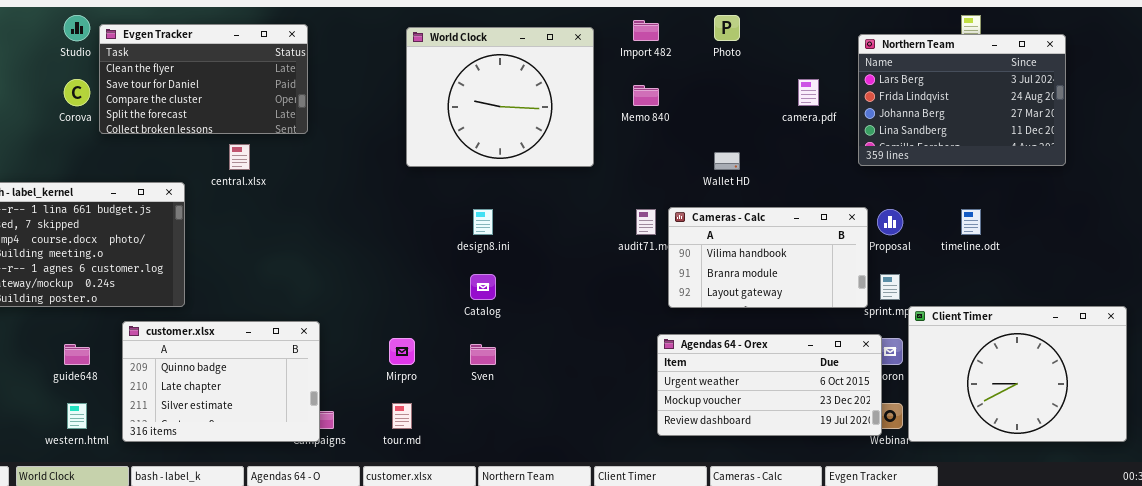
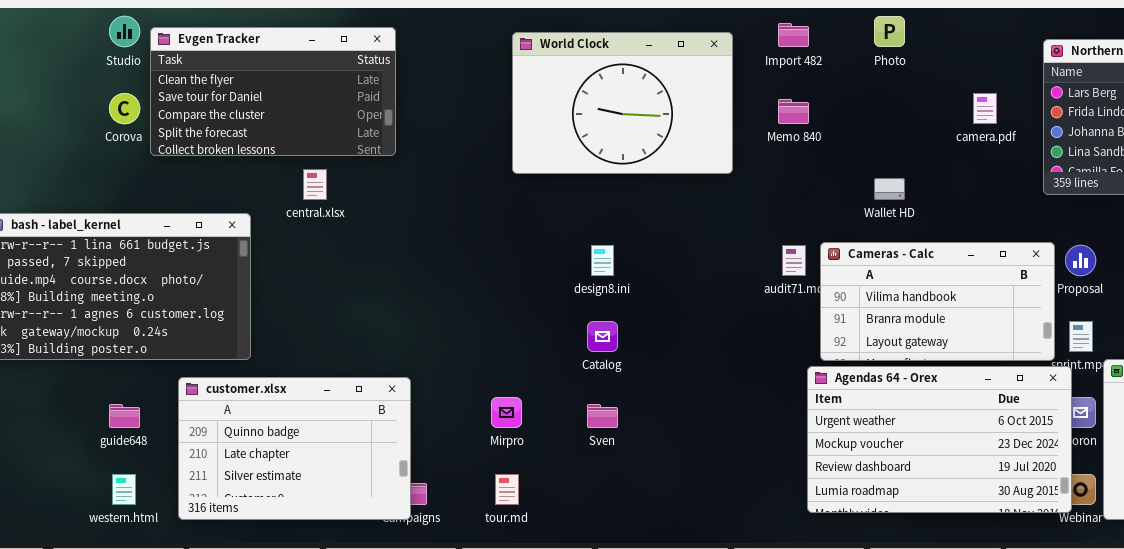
World Clock: [406,27,594,167] -> [512,32,733,174], resized
Agendas 64 - Orex: [657,334,882,436] -> [807,366,1072,513], resized

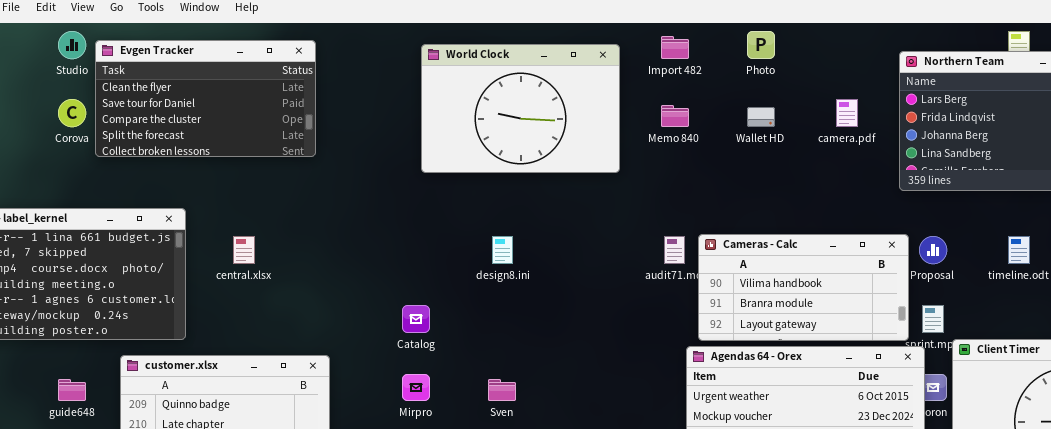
central.xlsx: [303,169,327,200] -> [233,236,255,264], moved
Wallet HD: [874,178,905,200] -> [747,107,775,127], moved
Catalog: [587,321,618,352] -> [402,305,430,333], moved

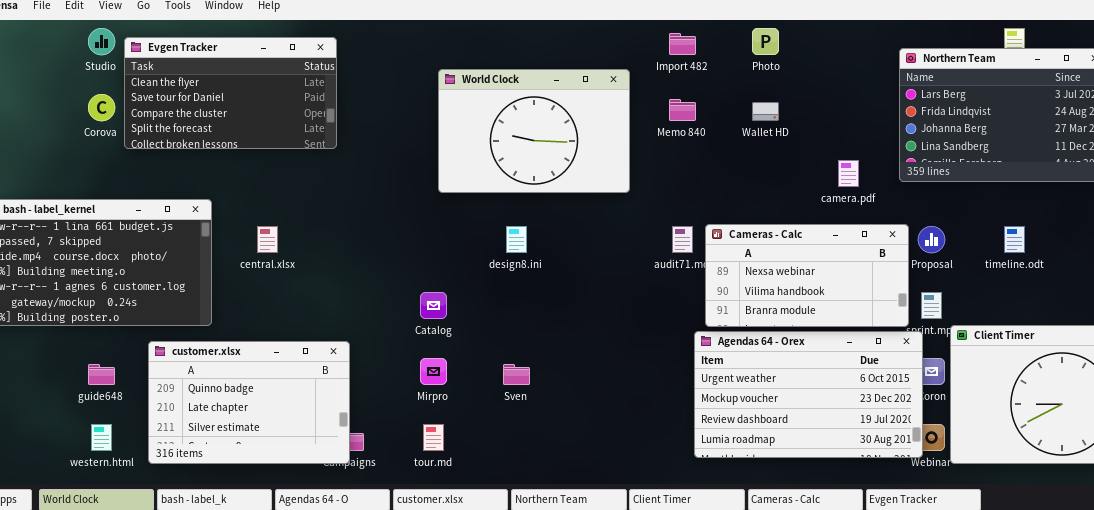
World Clock: [421,44,620,173] -> [438,69,630,193], moved
camera.pdf: [836,99,858,127] -> [838,160,859,187], moved
Cameras - Calc: [698,234,909,341] -> [705,224,909,327], scrolled up 1 row

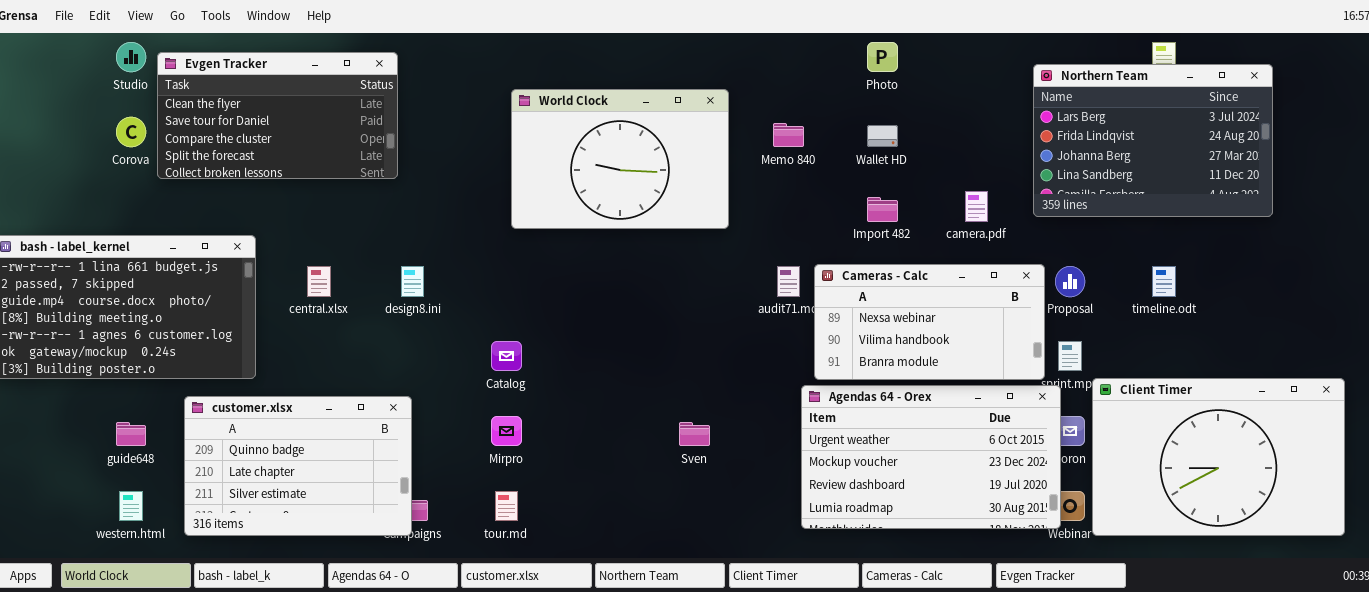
Import 482: [669,33,696,55] -> [867,197,898,222], moved
design8.ini: [506,226,527,253] -> [401,266,424,297], moved
Sven: [503,364,530,385] -> [679,422,710,446], moved

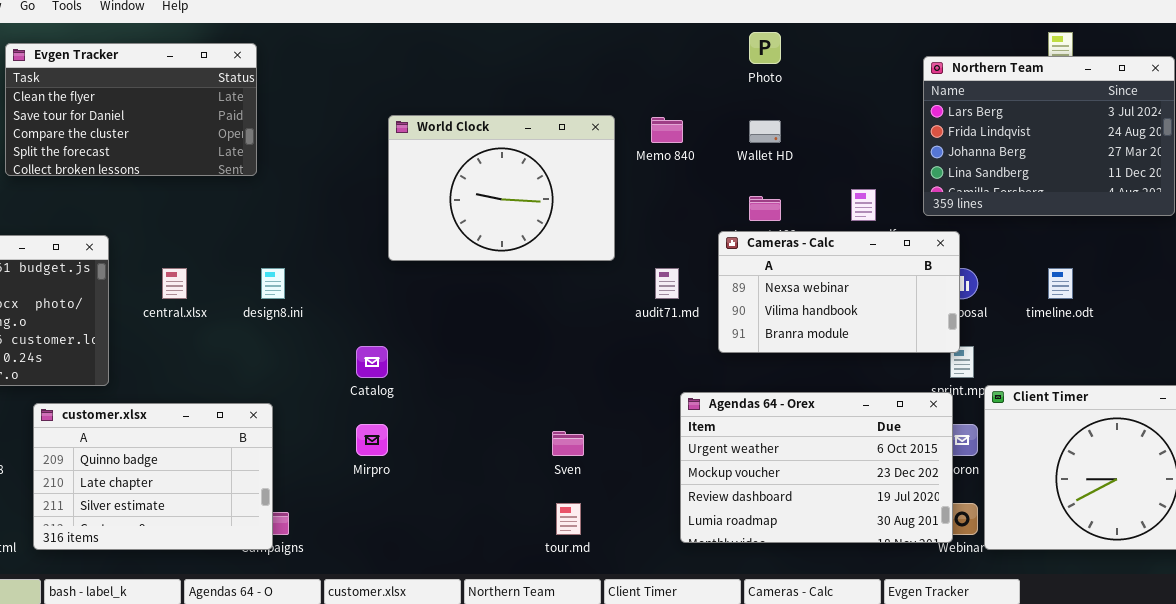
World Clock: [511,89,729,229] -> [388,115,615,261], moved
Cameras - Calc: [814,264,1045,380] -> [718,231,960,353], moved
tour.md: [495,491,518,521] -> [556,503,581,535], moved

